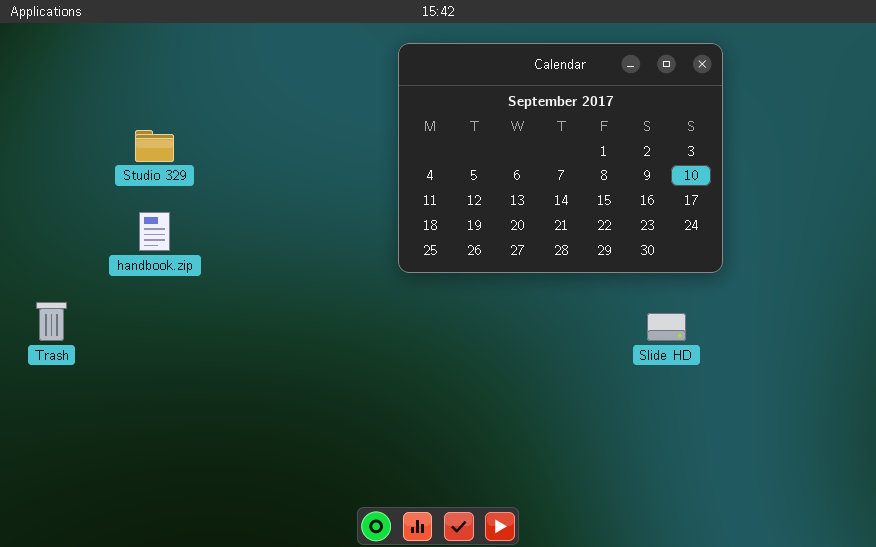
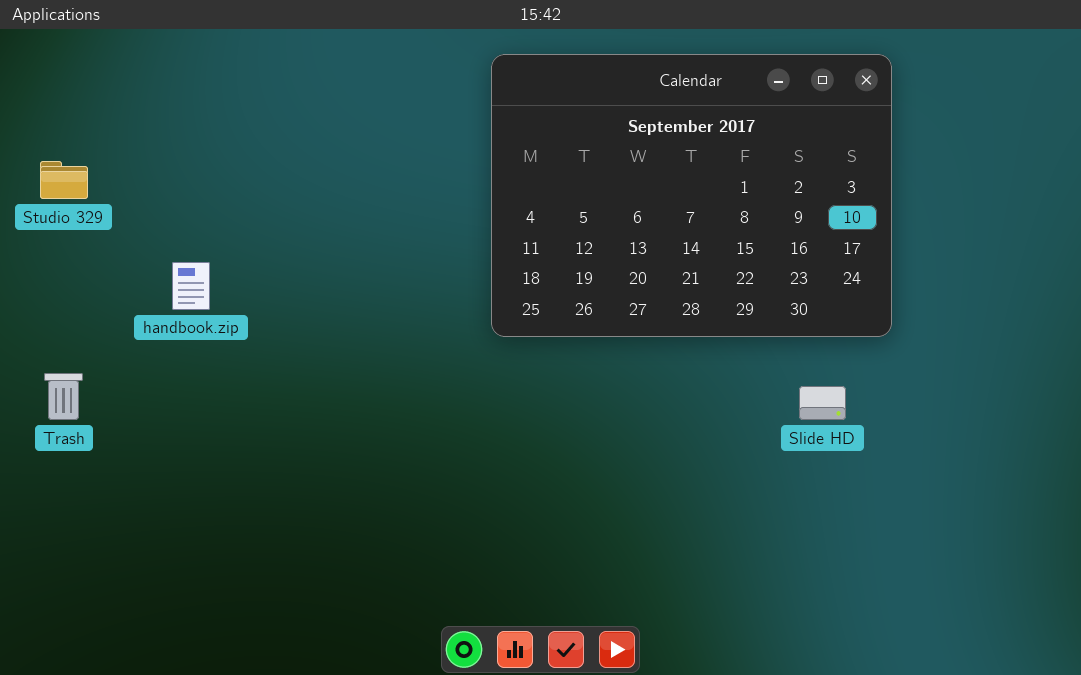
Studio 329: [135,130,174,162] -> [40,161,88,199], moved

